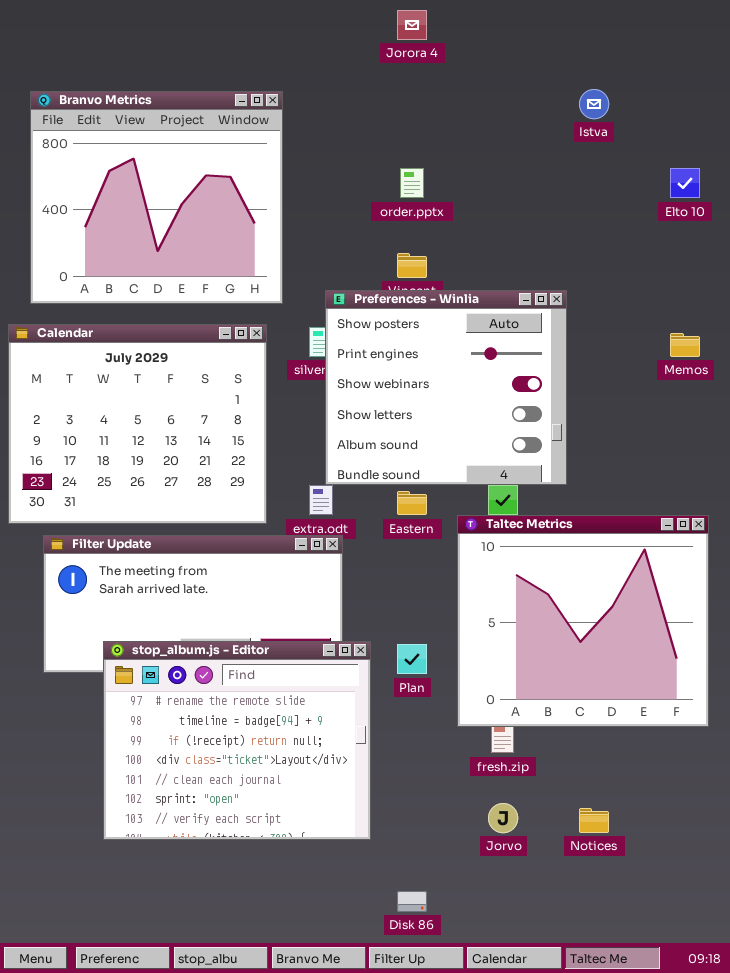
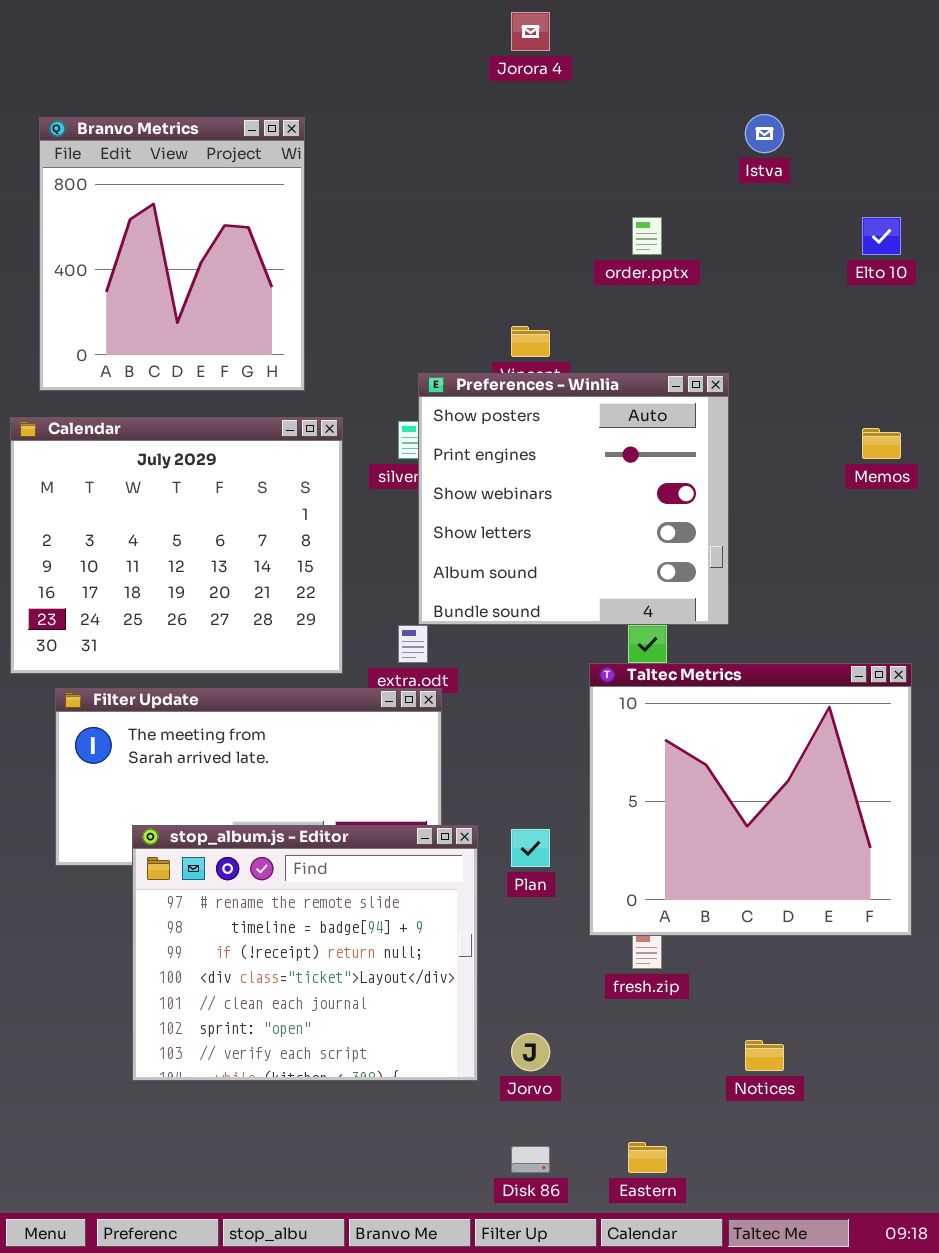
Branvo Metrics: [30,91,283,304] -> [39,117,305,391], resized
order.pptx: [400,168,424,198] -> [632,217,662,255], moved
Eastern: [397,491,427,515] -> [628,1142,667,1173], moved
Jorvo: [488,803,518,833] -> [511,1033,550,1071], moved

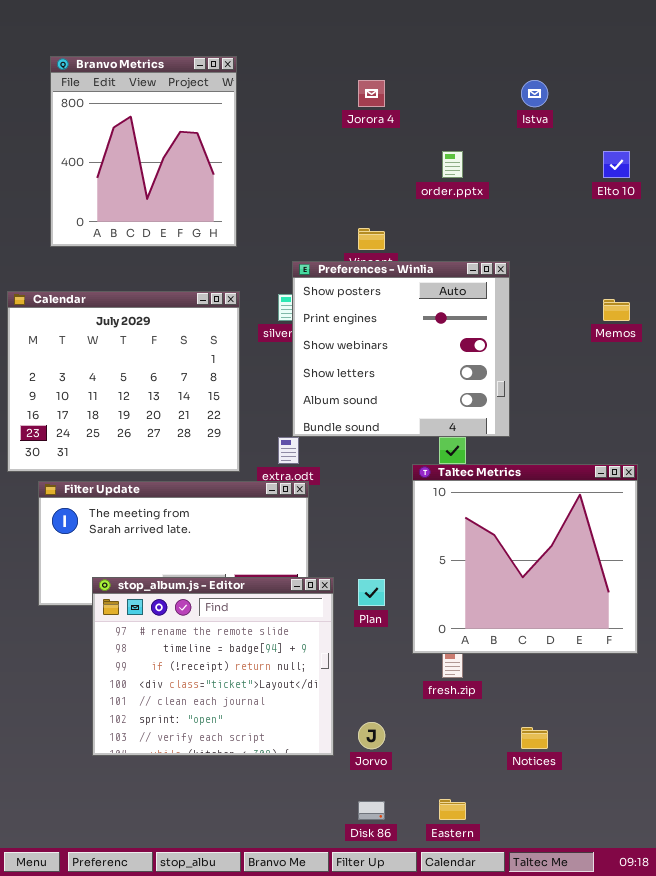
Jorora 4: [511,12,550,51] -> [358,80,385,107], moved
Branvo Metrics: [39,117,305,391] -> [50,56,237,247], moved

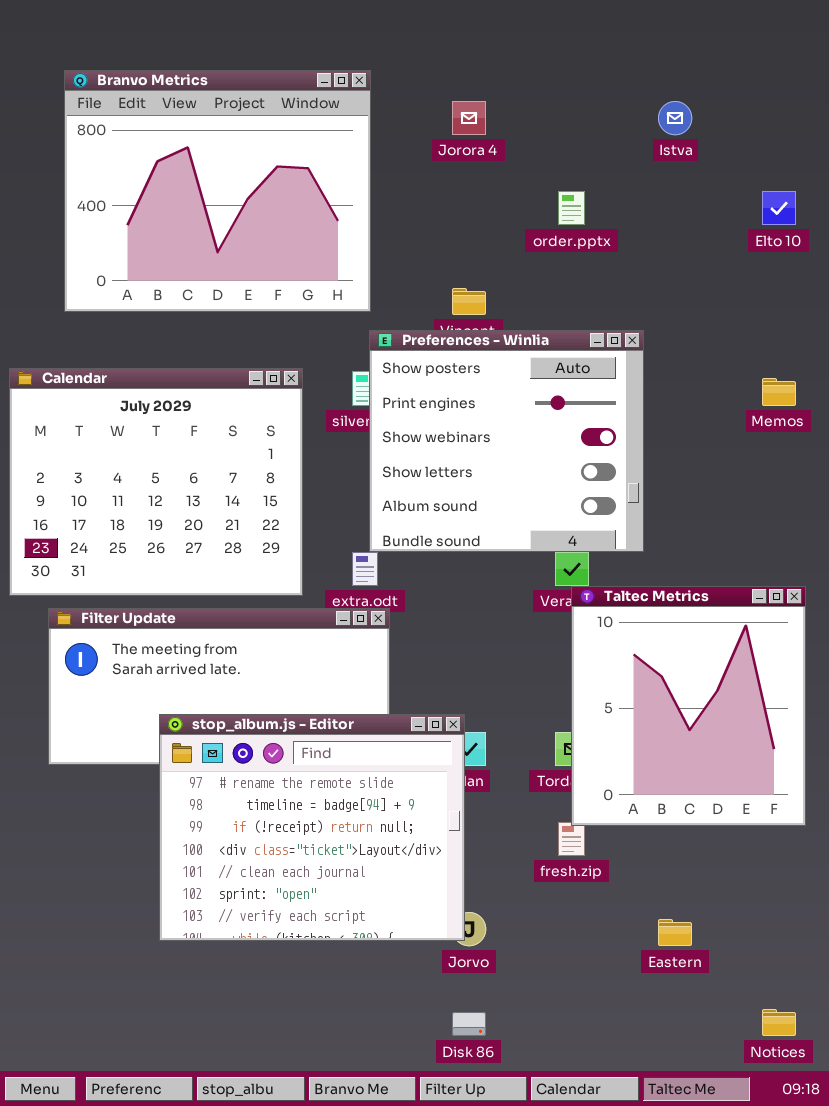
Branvo Metrics: [50,56,237,247] -> [64,70,371,312], resized
Taltec Metrics: [412,464,638,654] -> [571,586,806,826], resized
stop_album.js - Editor: [92,577,334,756] -> [159,714,465,941], moved
Notices: [521,727,548,749] -> [762,1009,796,1036], moved
Eastern: [439,799,466,820] -> [658,919,692,946], moved

